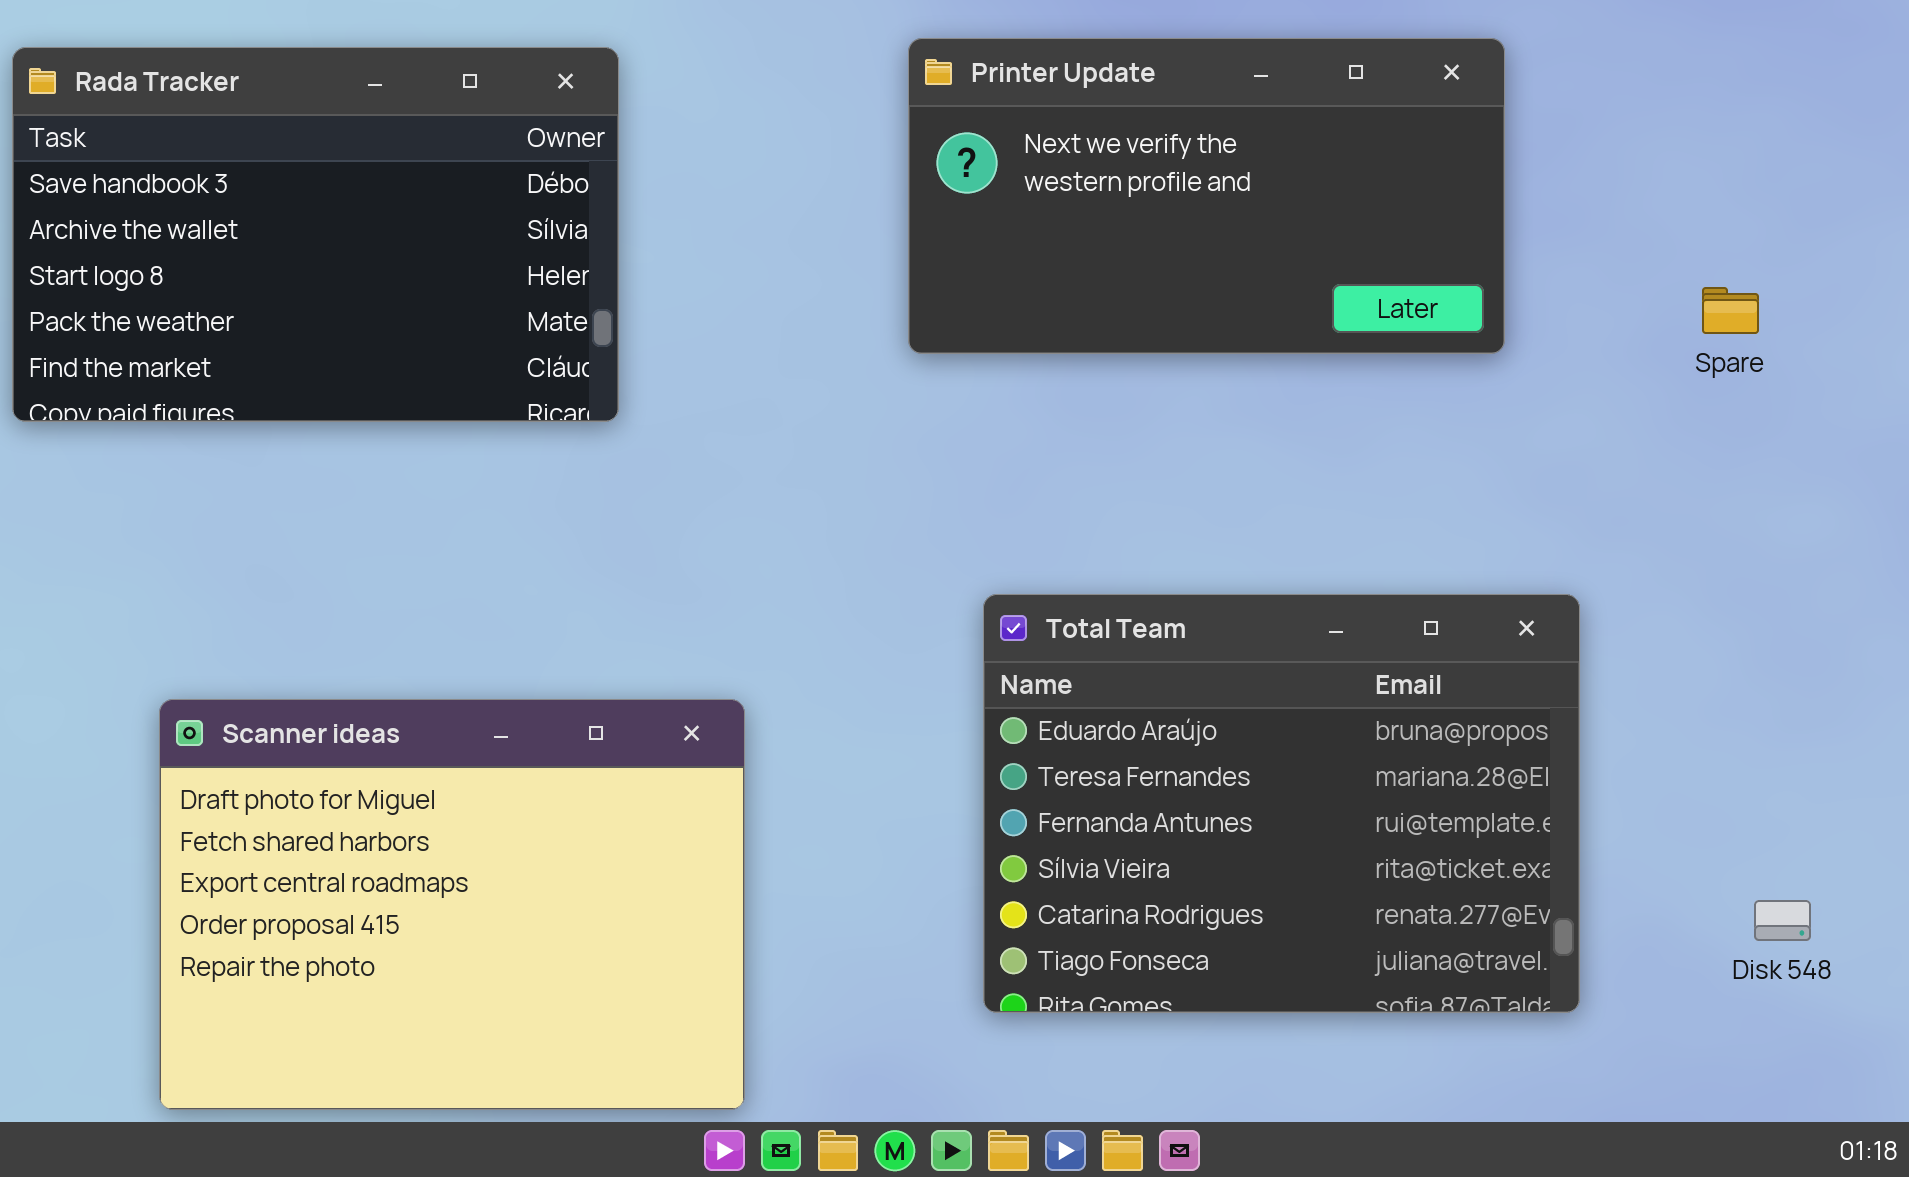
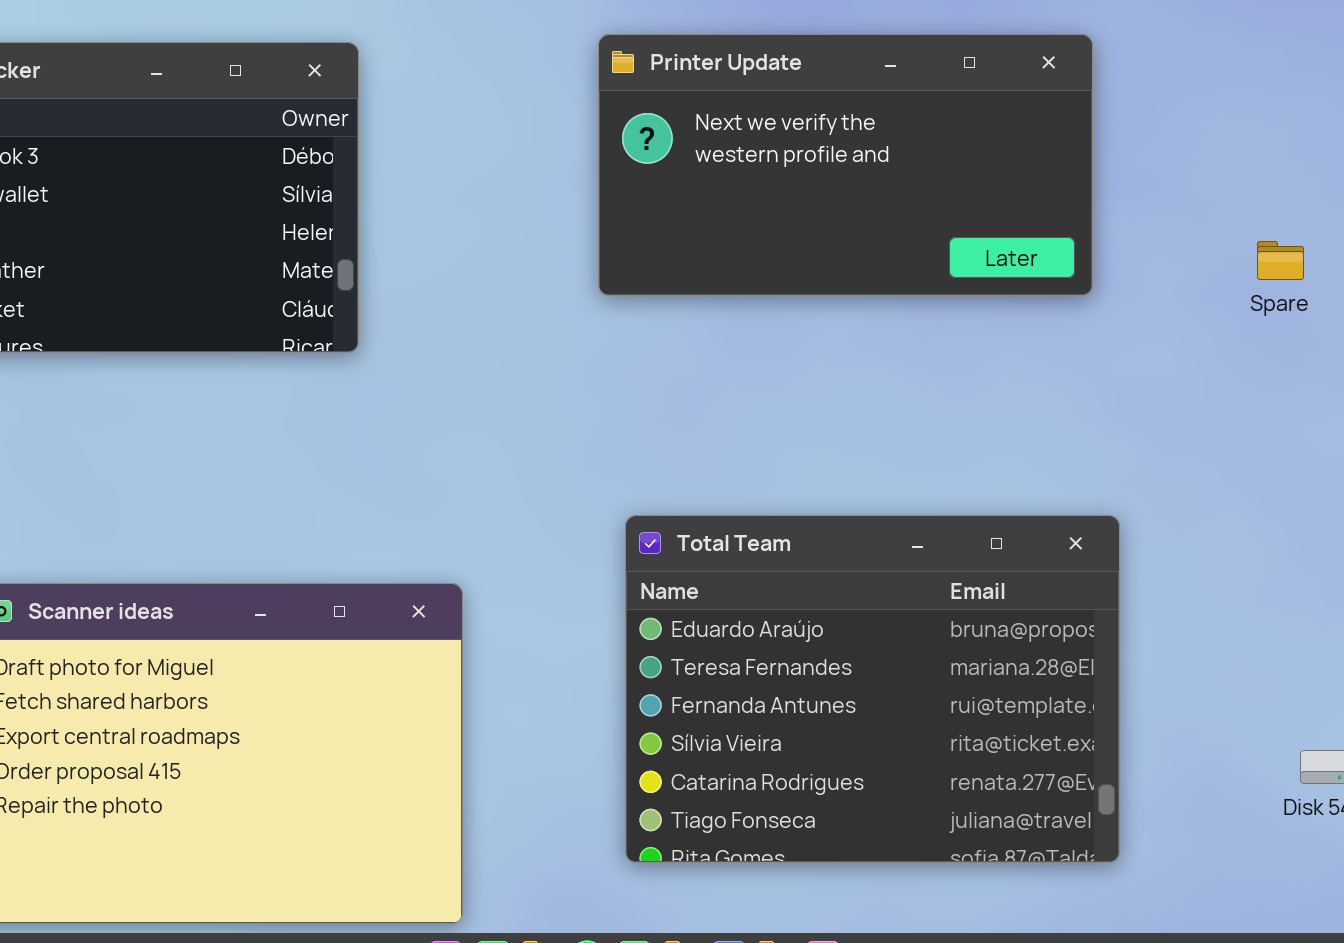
Total Team: [983,594,1580,1013] -> [625,515,1120,863], moved

